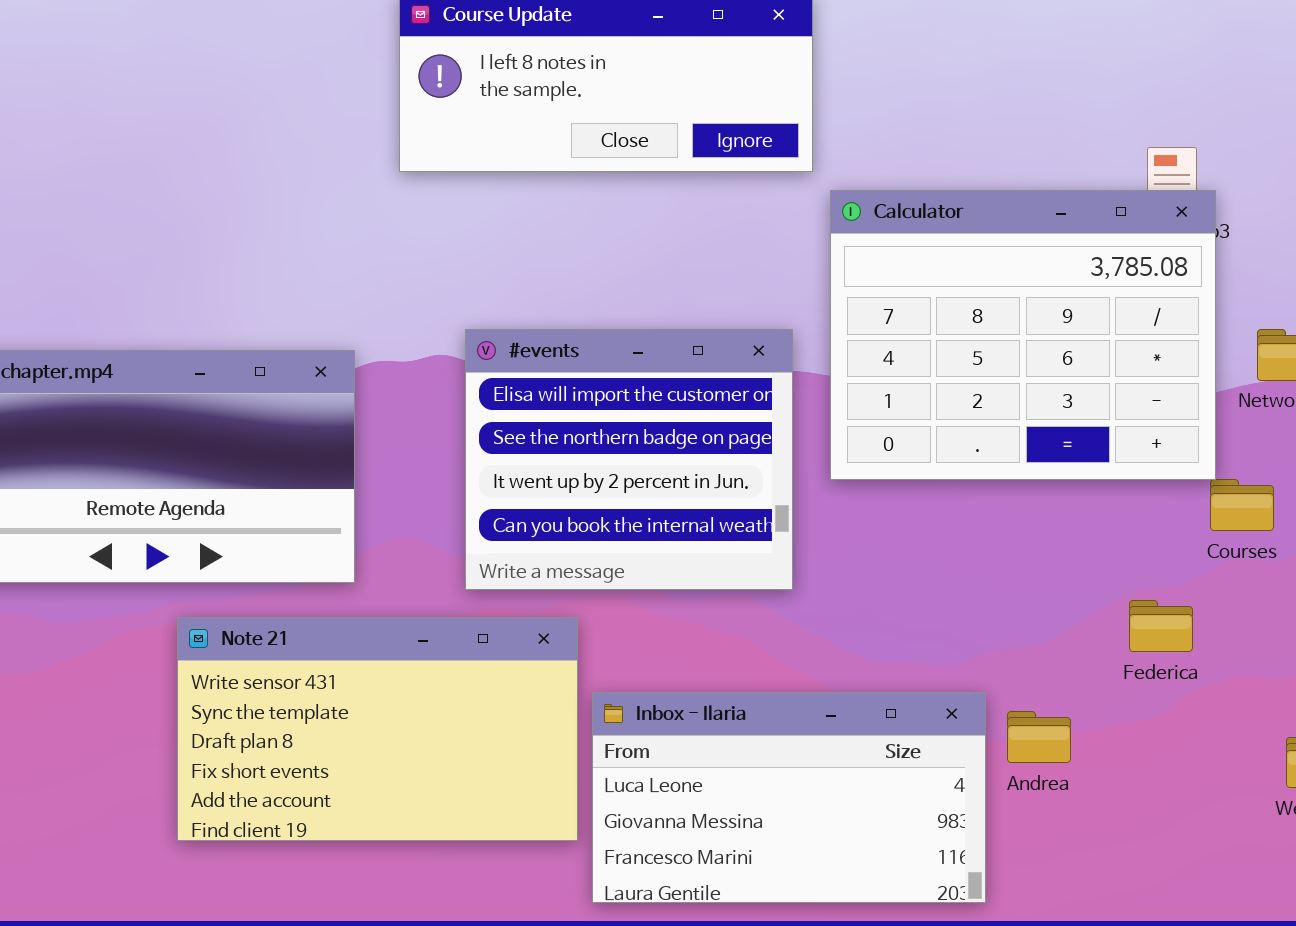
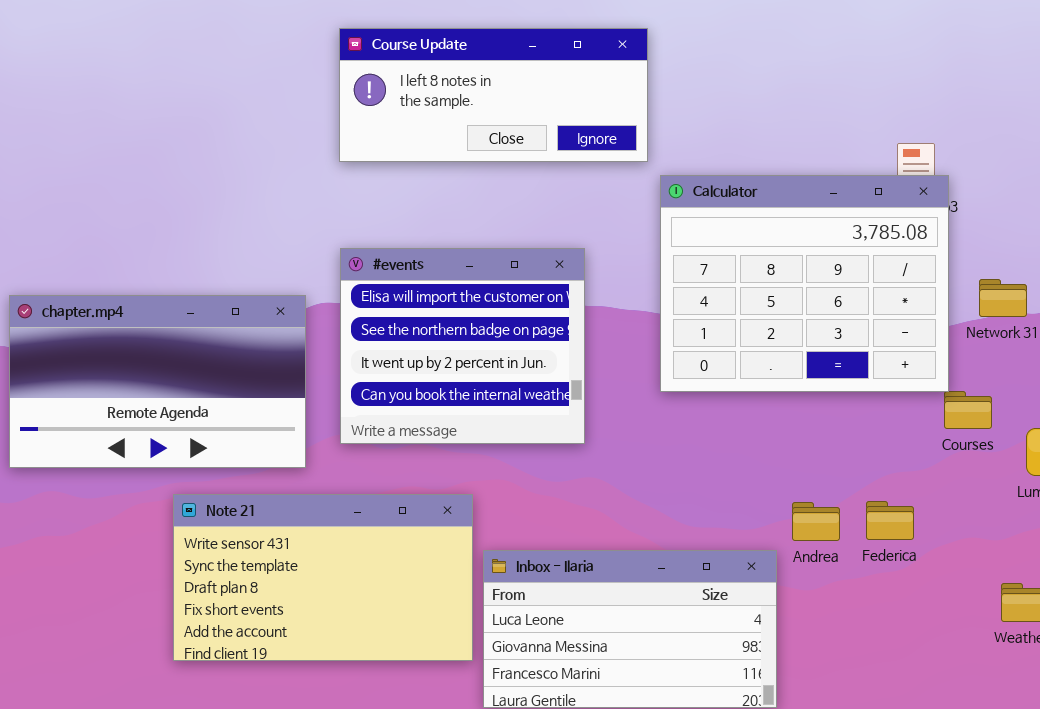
#events: [465,329,793,590] -> [340,248,585,444], moved
Federica: [1129,600,1193,652] -> [866,501,914,540], moved
Andrea: [1007,711,1071,763] -> [792,502,840,541], moved

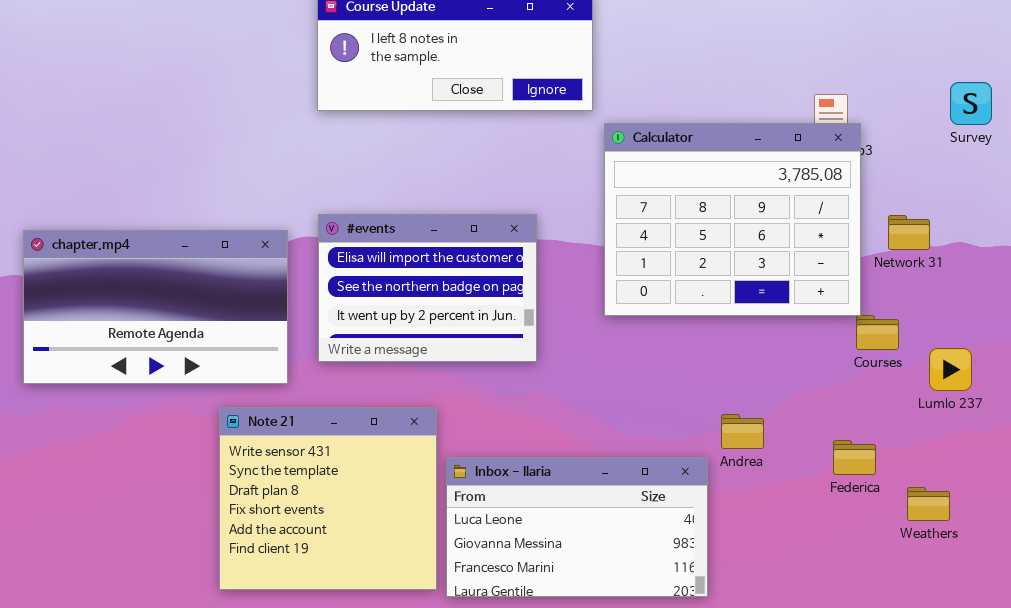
#events: [340,248,585,444] -> [318,214,537,362], resized
Note 21: [173,494,473,661] -> [219,407,437,590], resized
Federica: [866,501,914,540] -> [833,440,876,475], moved

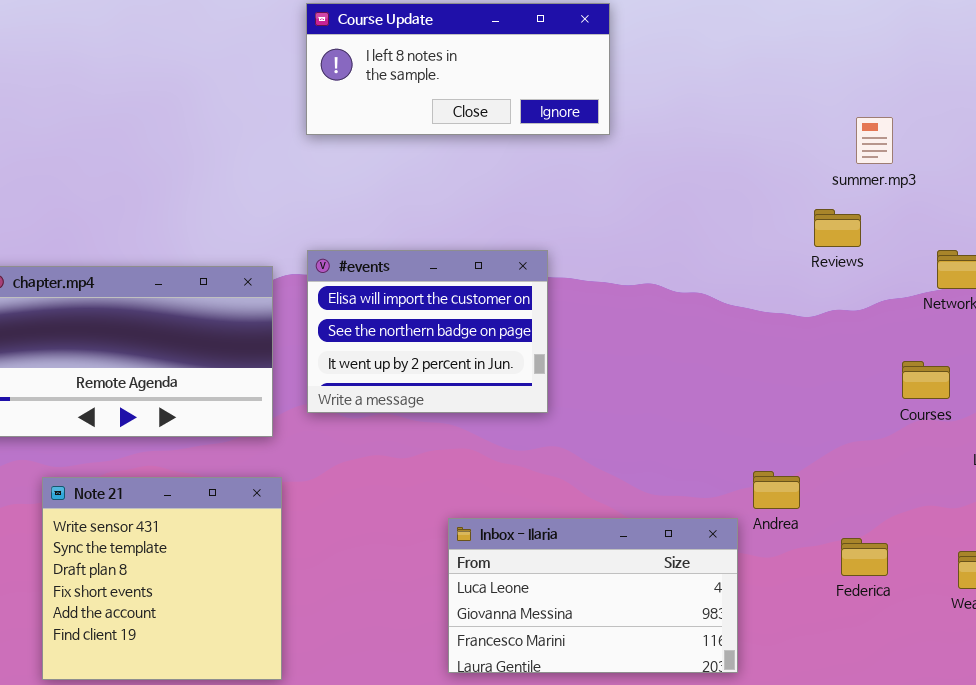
Calculator: [604,123,861,316] -> none, closed
Note 21: [219,407,437,590] -> [42,477,282,680], moved
Federica: [833,440,876,475] -> [841,538,888,576], moved

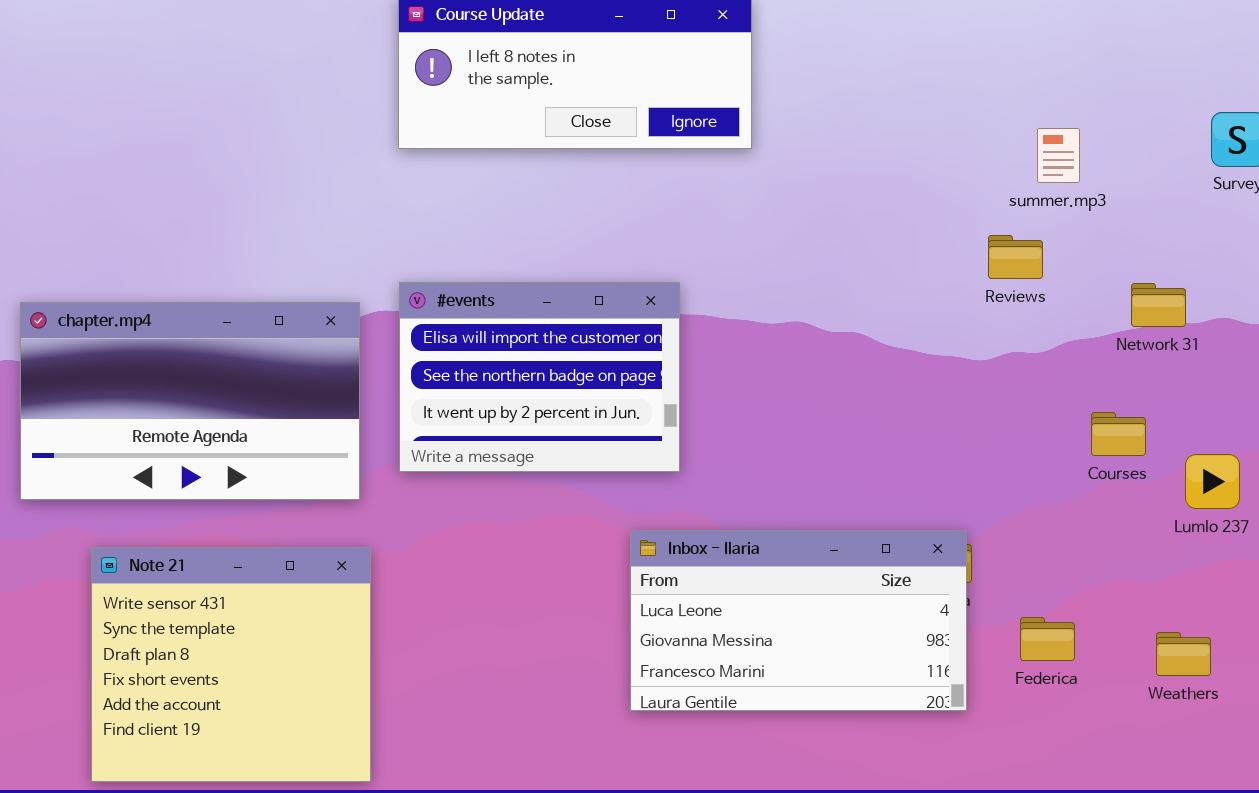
Inbox - Ilaria: [448,518,738,673] -> [630,530,967,711], moved

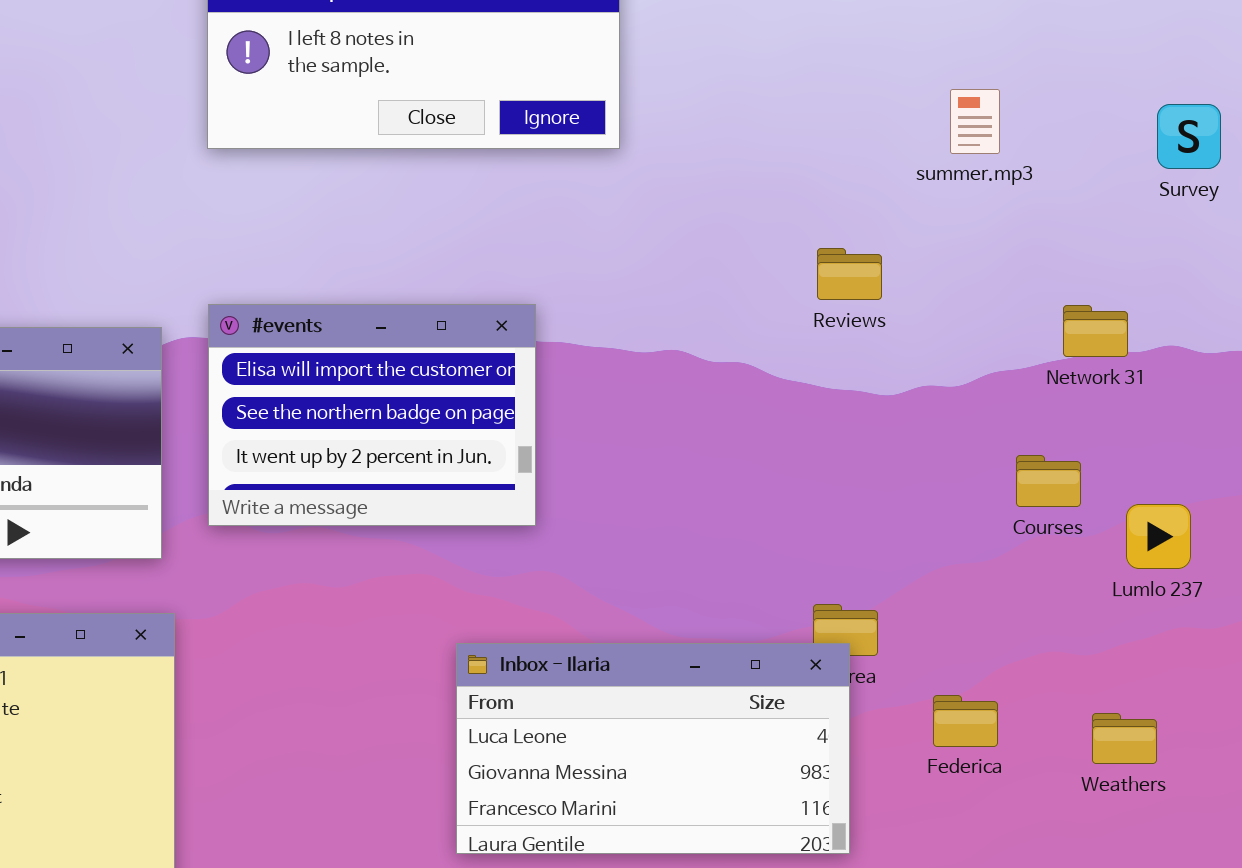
summer.mp3: [1037,128,1080,183] -> [950,89,1000,154], moved
Reviews: [988,235,1043,279] -> [817,248,882,300], moved
Inbox - Ilaria: [630,530,967,711] -> [456,643,850,854], moved

